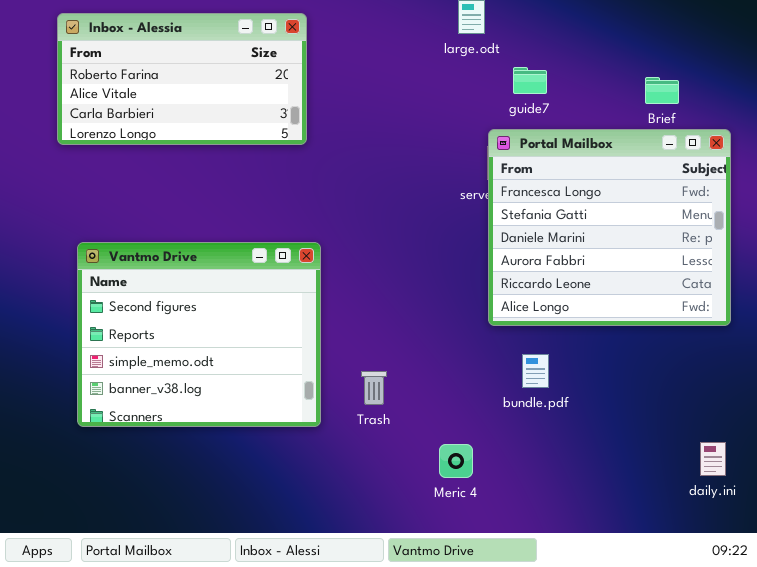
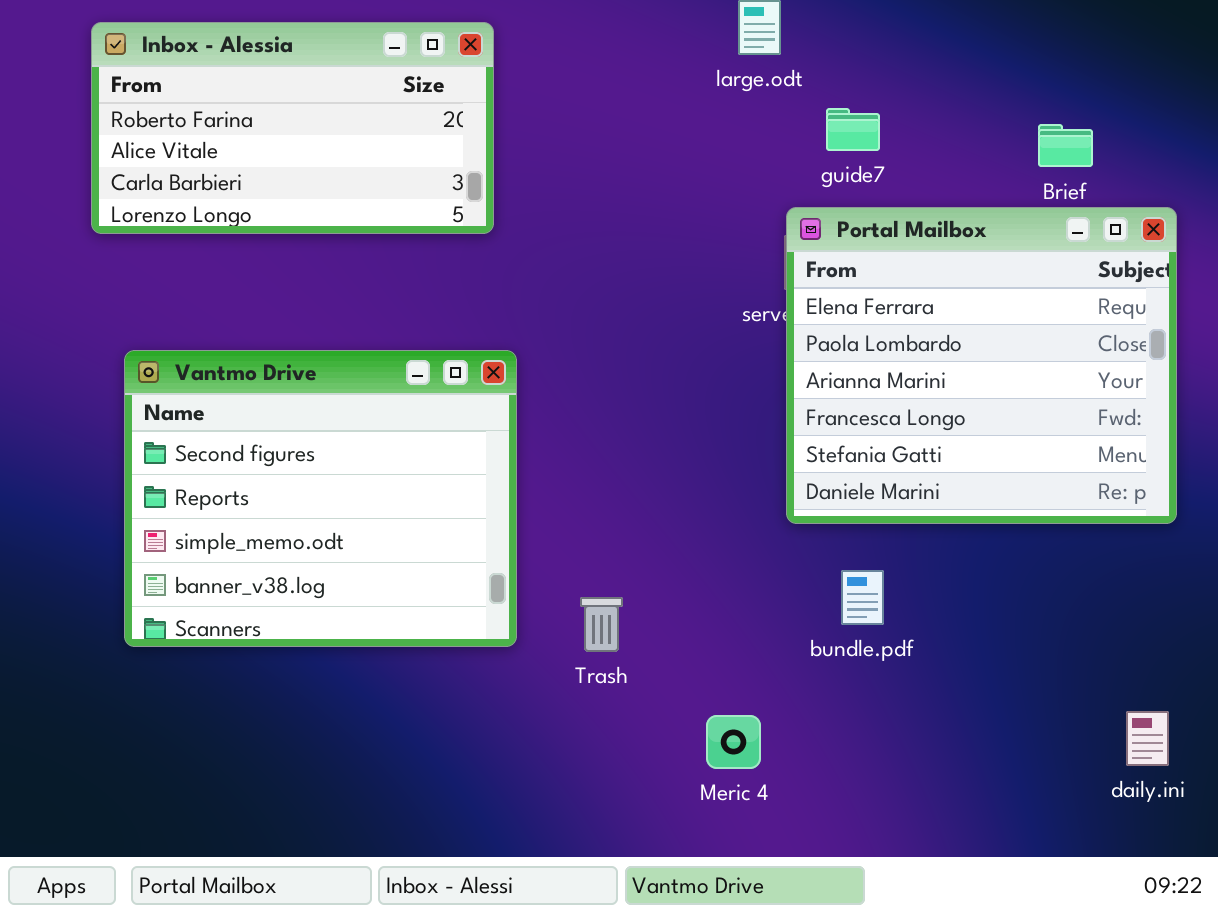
Portal Mailbox: [488,129,731,326] -> [786,207,1177,524], scrolled up 3 rows
Vantmo Drive: [77,242,321,427] -> [124,350,517,647], moved

